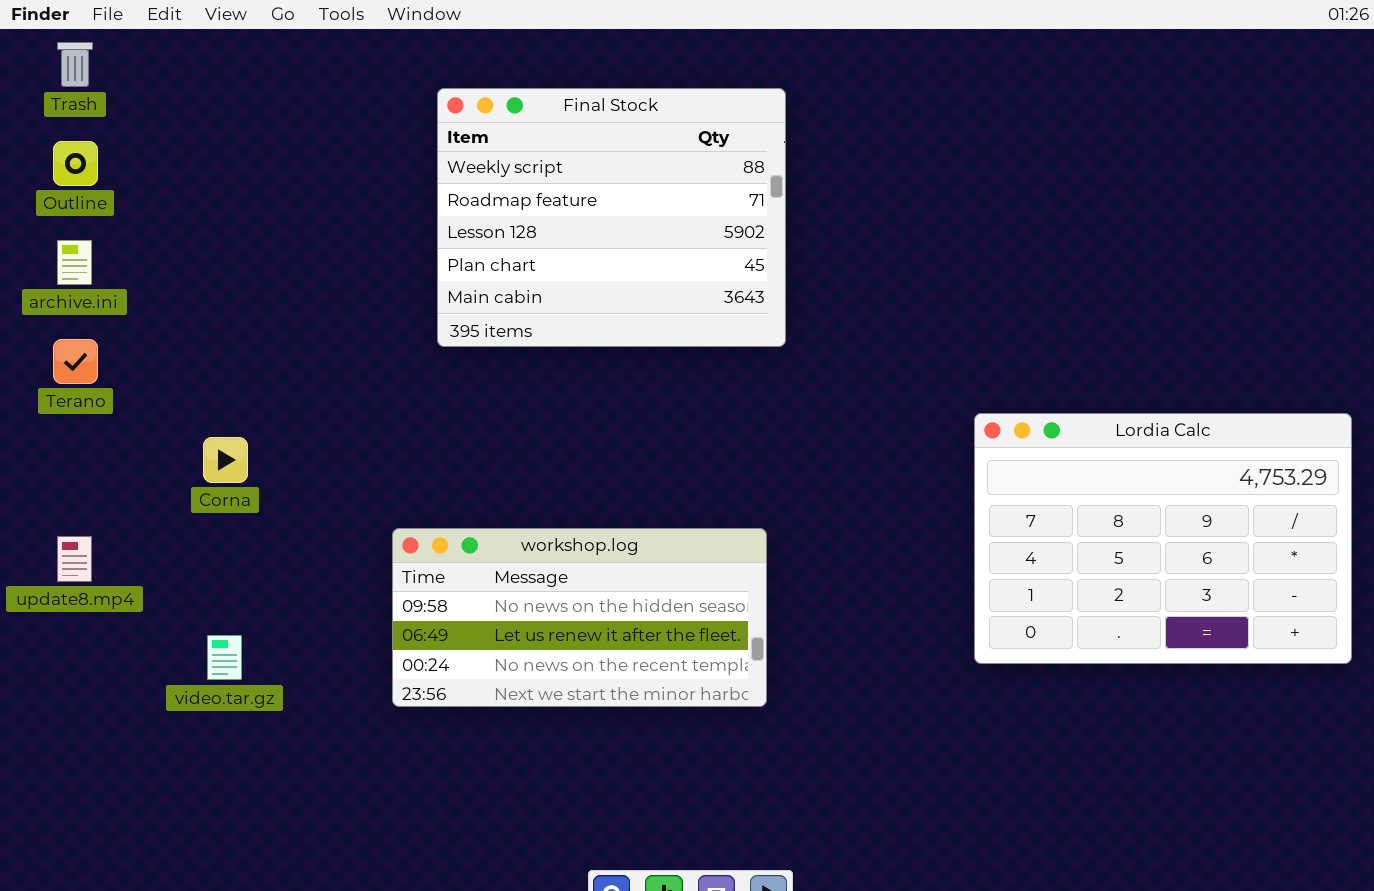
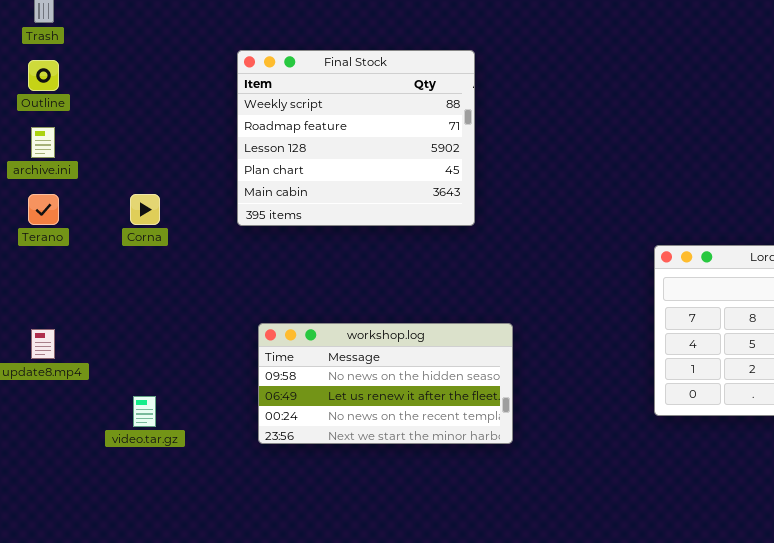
Final Stock: [437,88,786,347] -> [237,50,475,226], moved
Corna: [203,437,248,483] -> [130,194,160,225], moved

